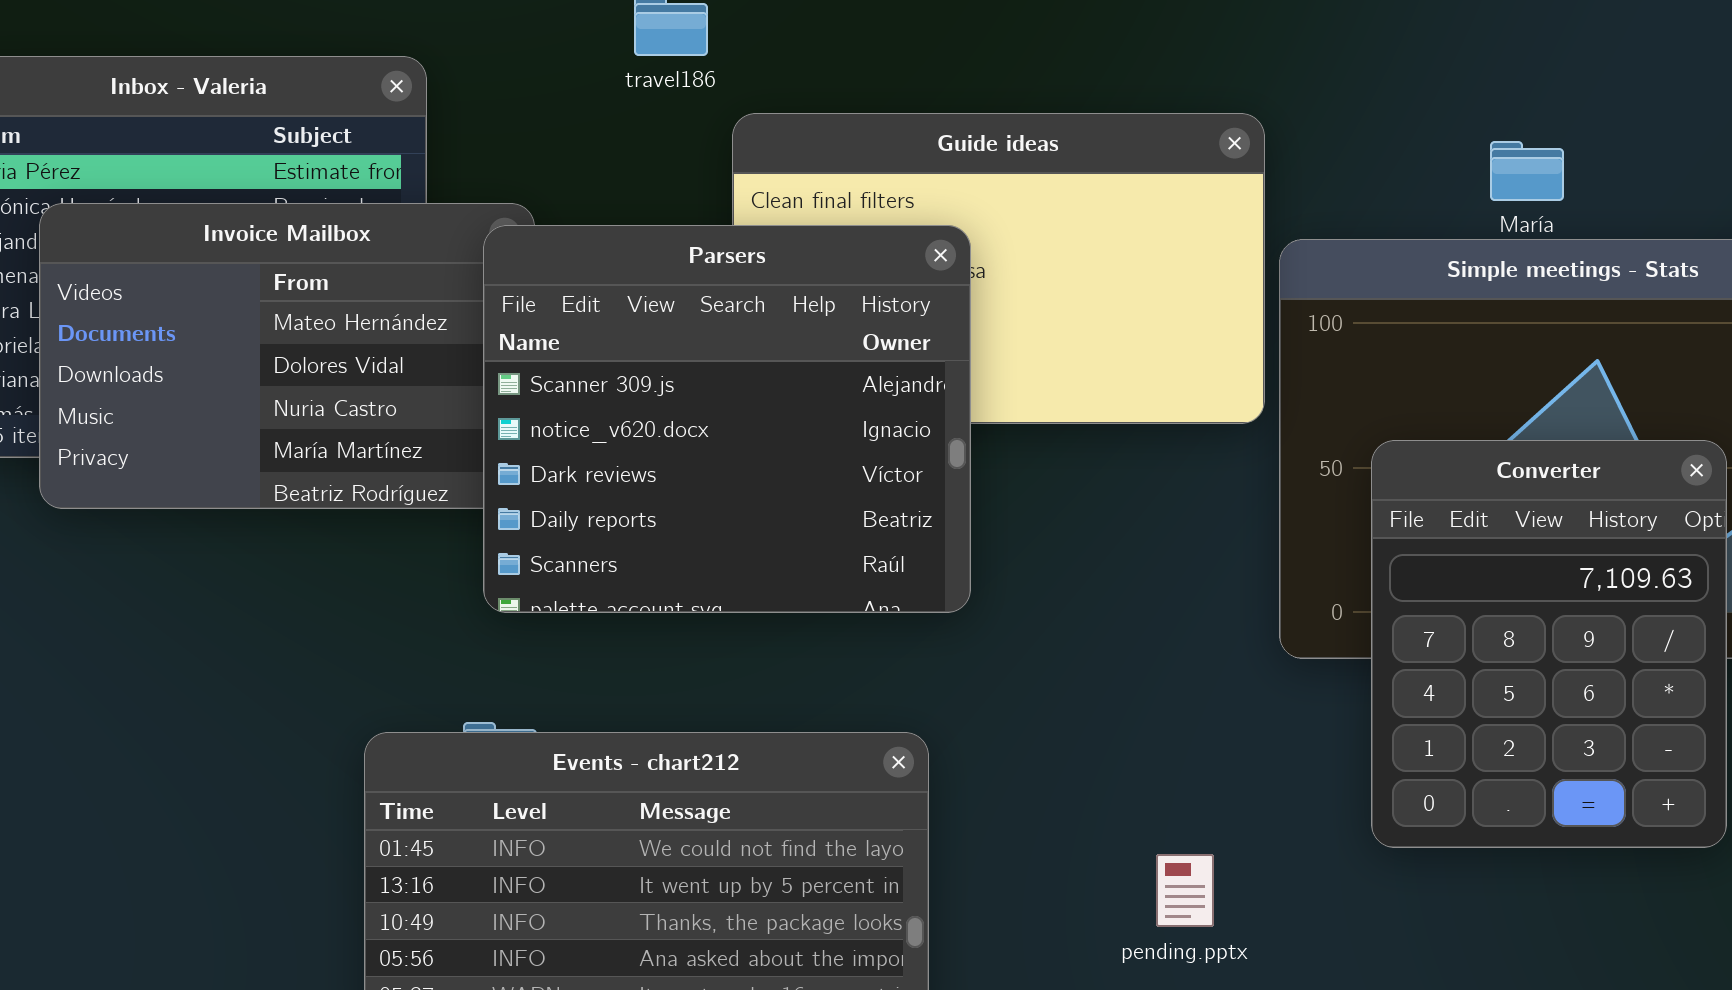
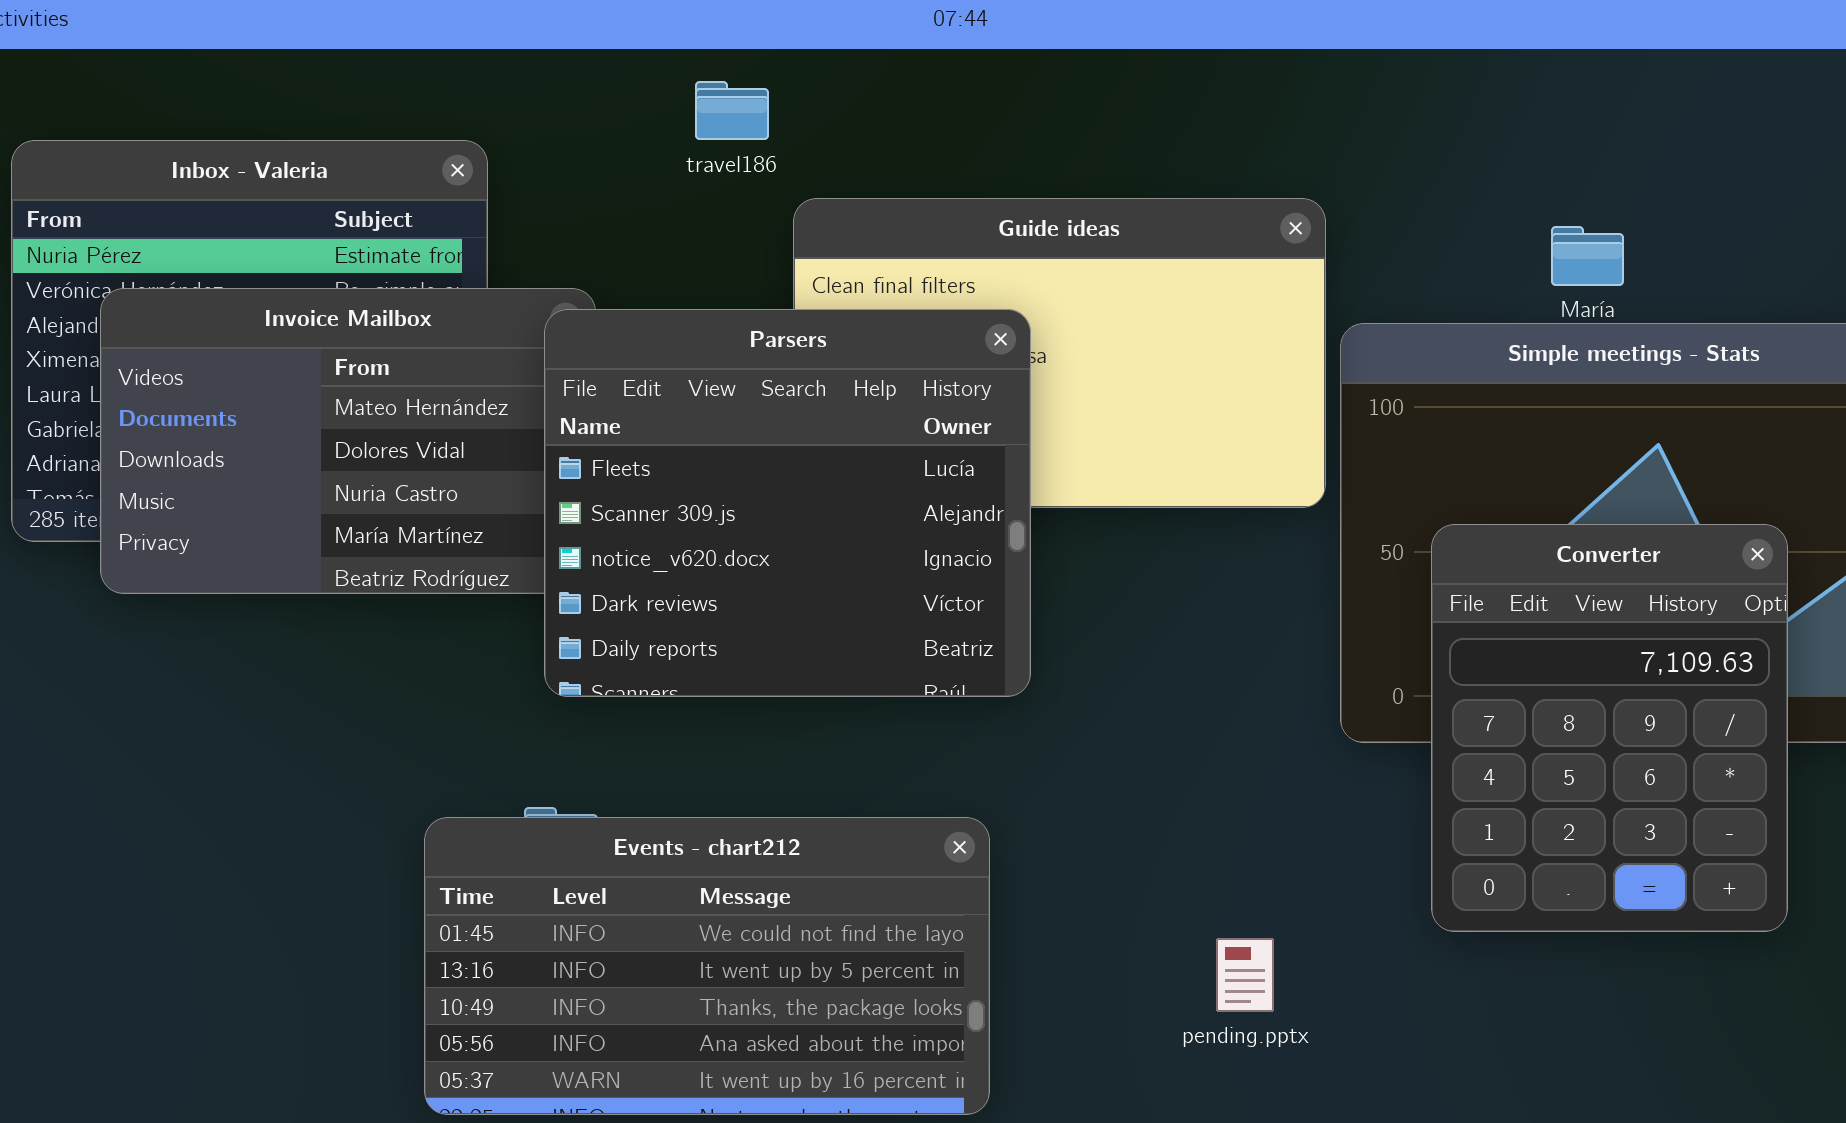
Parsers: [483,225,971,613] -> [544,309,1031,697], scrolled up 1 row

